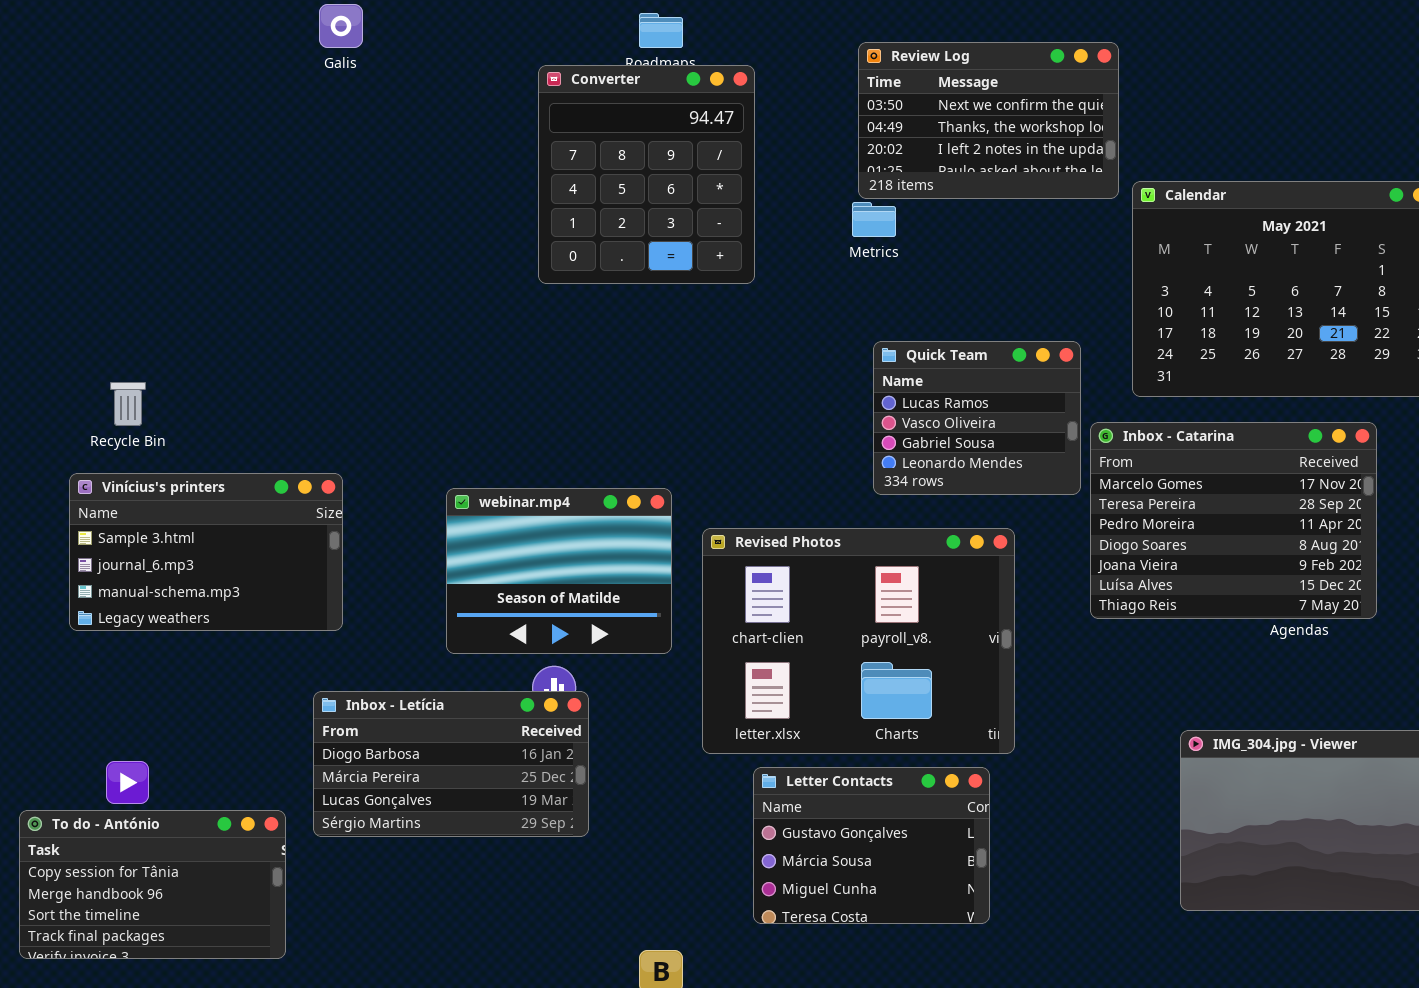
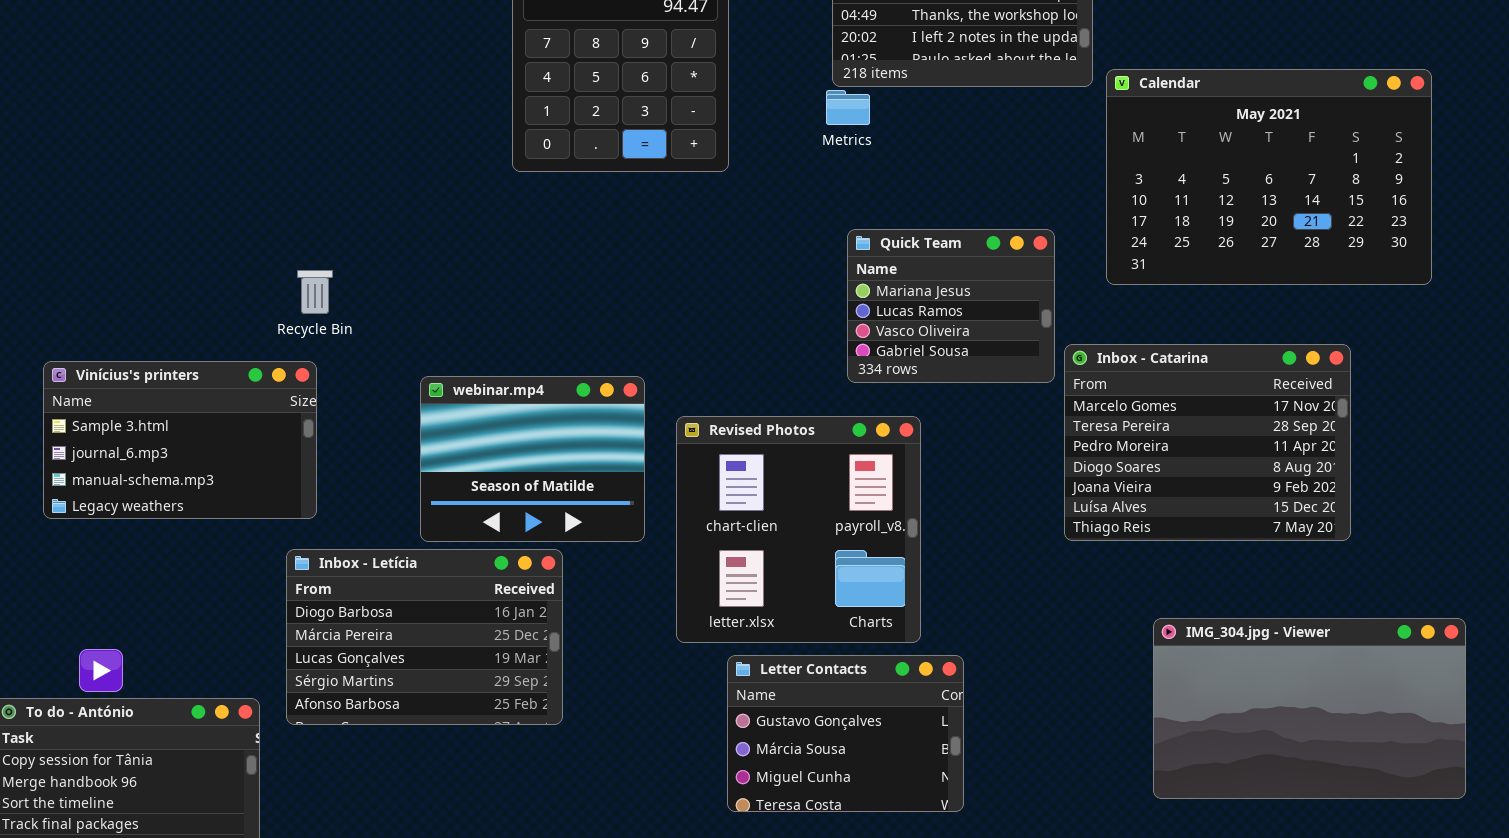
Quick Team: [873,341,1081,495] -> [847,229,1055,383], scrolled up 1 row
Recycle Bin: [110,382,146,426] -> [297,270,333,314], moved
Inbox - Catarina: [1090,422,1377,619] -> [1064,344,1351,541], moved
Revised Photos: [702,528,1015,754] -> [676,416,921,643], resized
Inbox - Letícia: [313,691,589,837] -> [286,549,563,725], resized

